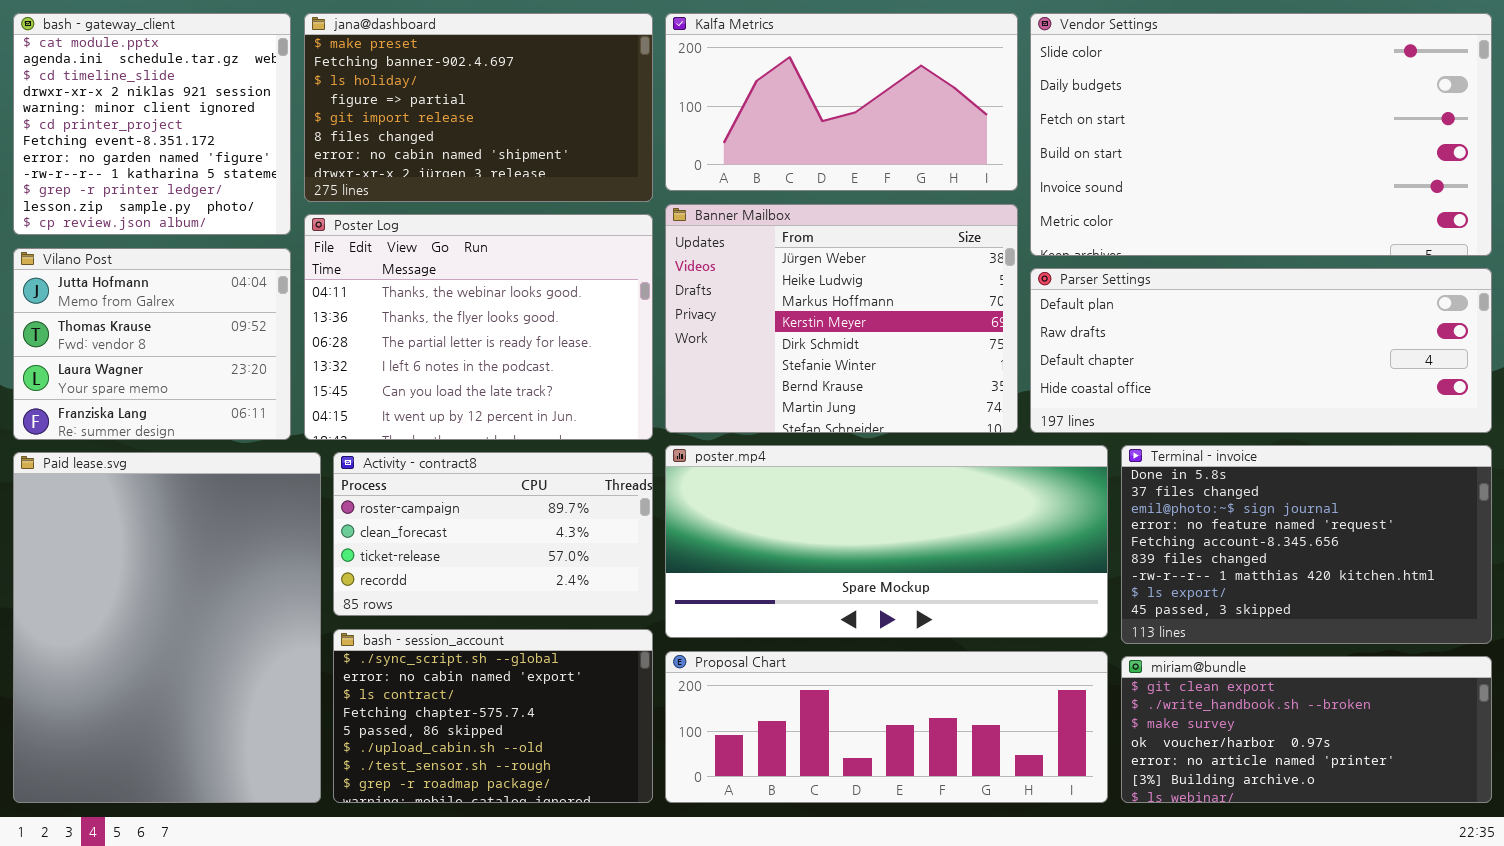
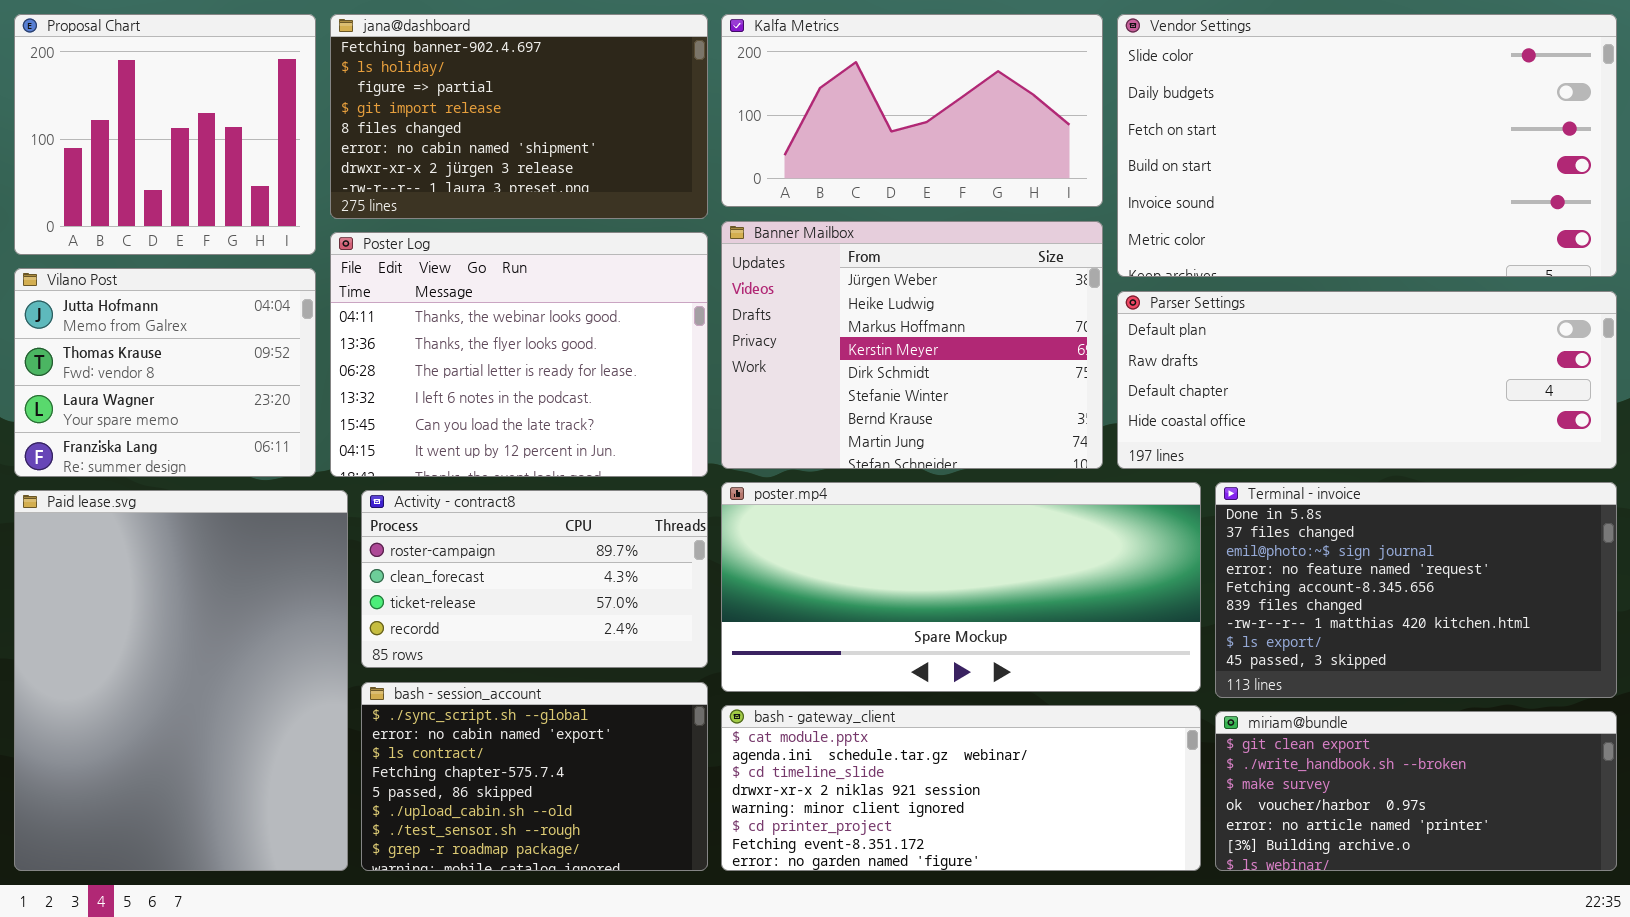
bash - gateway_client: [13,13,291,235] -> [721,705,1201,871], moved, resized
jana@dashboard: [304,13,653,202] -> [330,14,708,219], scrolled down 1 row
Proposal Chart: [665,651,1108,803] -> [14,14,316,255], moved, resized

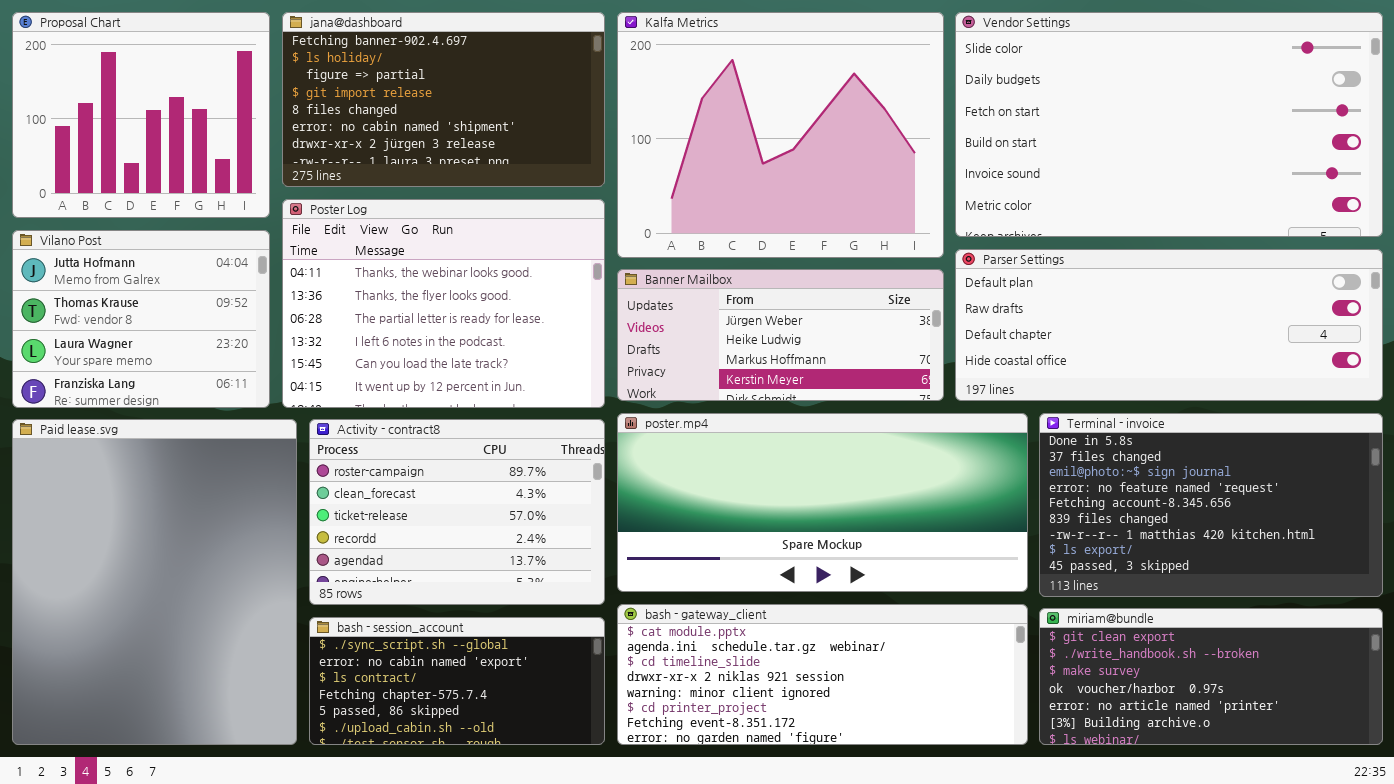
Kalfa Metrics: [721,14,1103,207] -> [617,12,944,258], resized
Banner Mailbox: [721,221,1103,469] -> [617,269,944,401], resized
Activity - contract8: [361,490,708,668] -> [309,419,605,605], resized
bash - session_account: [361,682,708,871] -> [309,617,605,745], resized

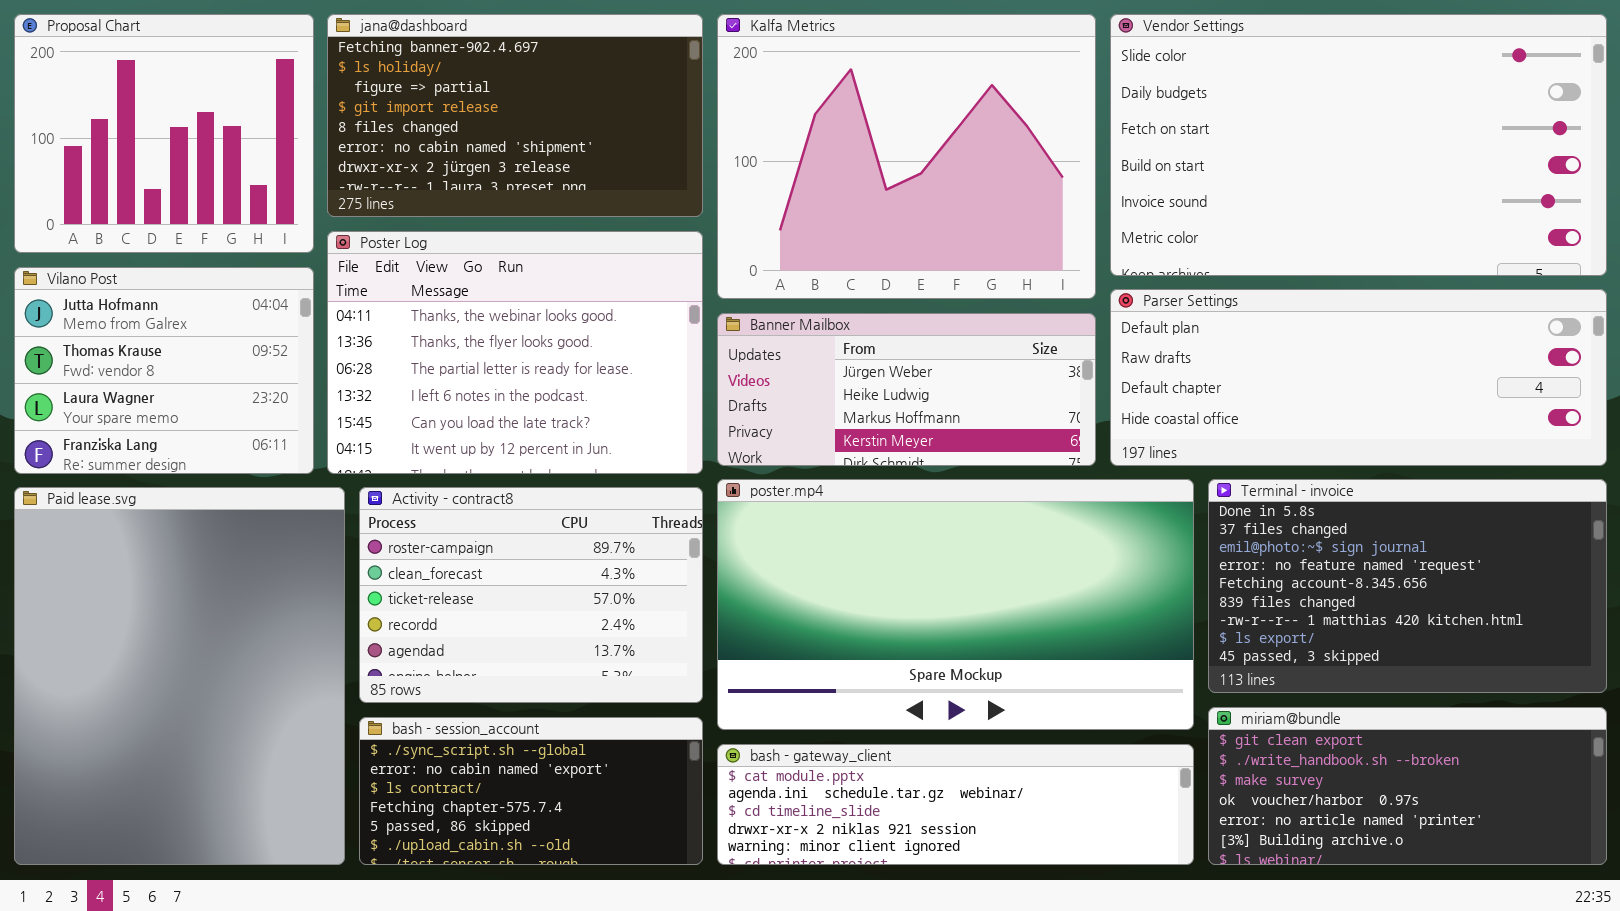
poster.mp4: [617,413,1028,592] -> [717,479,1194,730], resized
bash - gateway_client: [617,604,1028,745] -> [717,744,1194,865], resized

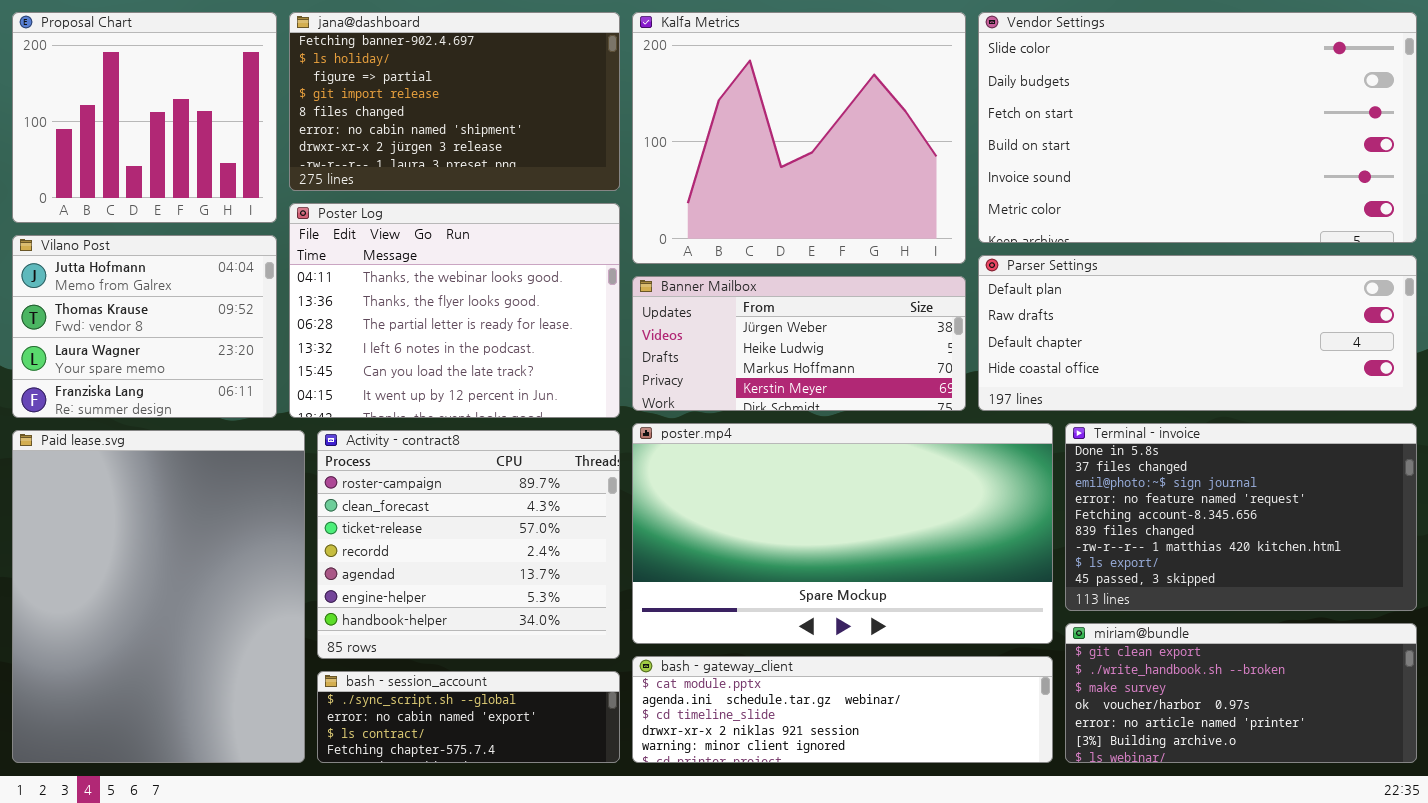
Activity - contract8: [359,487,703,703] -> [317,430,620,659], resized
bash - session_account: [359,717,703,865] -> [317,671,620,763], resized

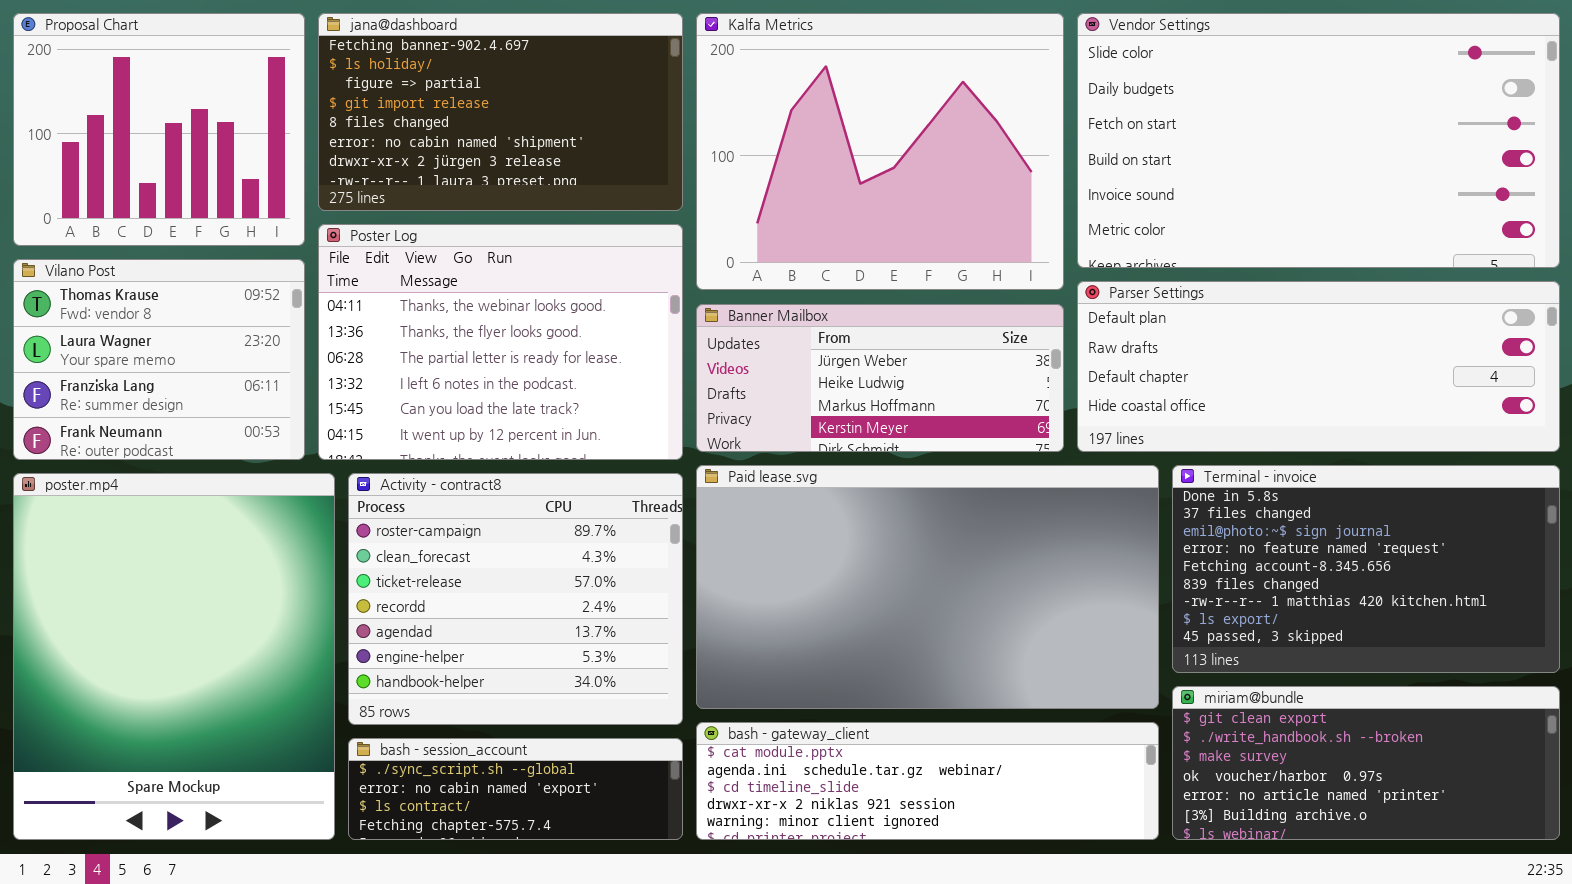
Vilano Post: [12,235,277,418] -> [13,259,305,460], scrolled down 1 row
poster.mp4: [632,423,1053,644] -> [13,473,335,840], moved, resized
Paid lease.svg: [12,430,305,763] -> [696,465,1159,709], moved, resized

